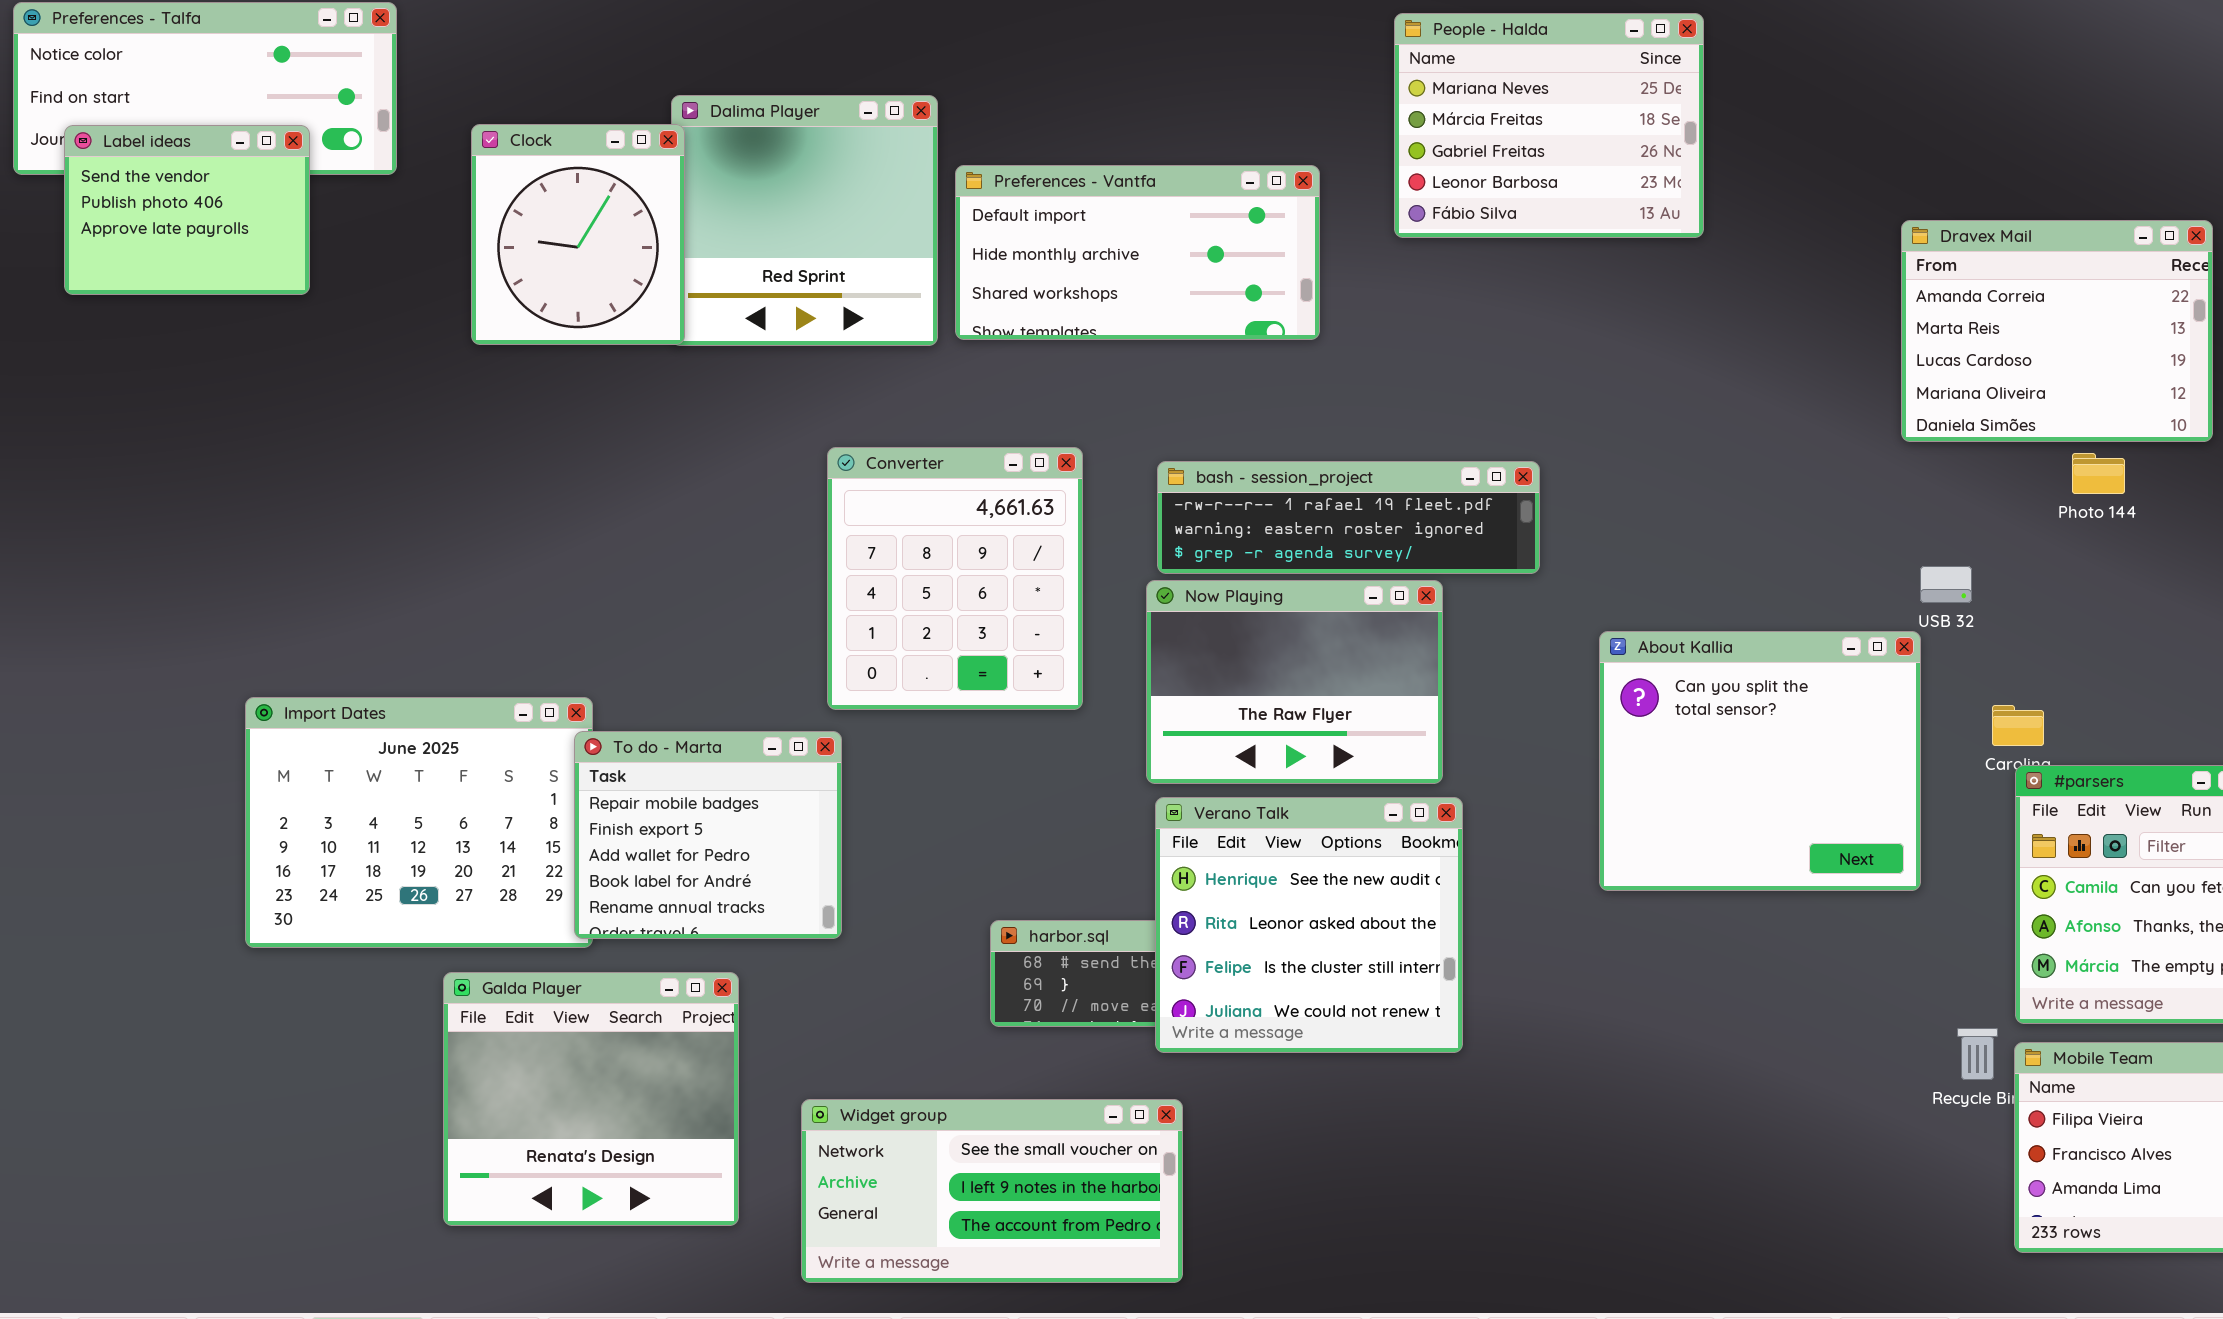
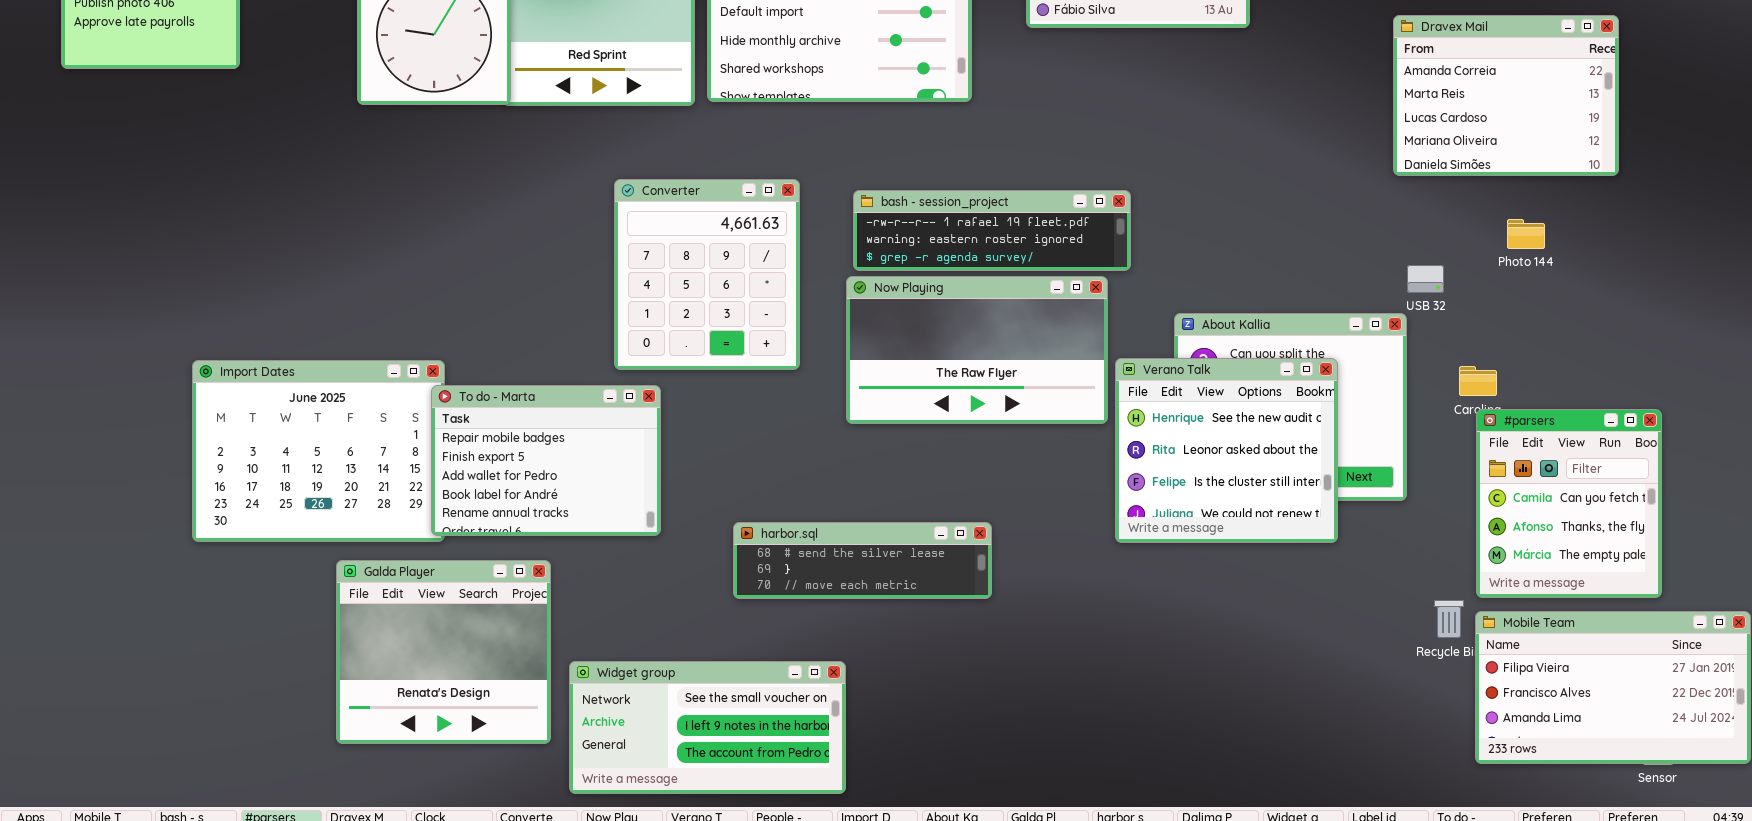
Photo 144: [2072,453,2125,494] -> [1507,219,1545,249], moved
Now Playing: [1146,580,1443,784] -> [846,276,1108,424], resized
To do - Marta: [574,731,842,939] -> [431,385,661,536], resized
Verano Talk: [1155,797,1463,1053] -> [1115,358,1338,543], moved
Widget group: [801,1099,1183,1283] -> [569,661,846,794], moved

